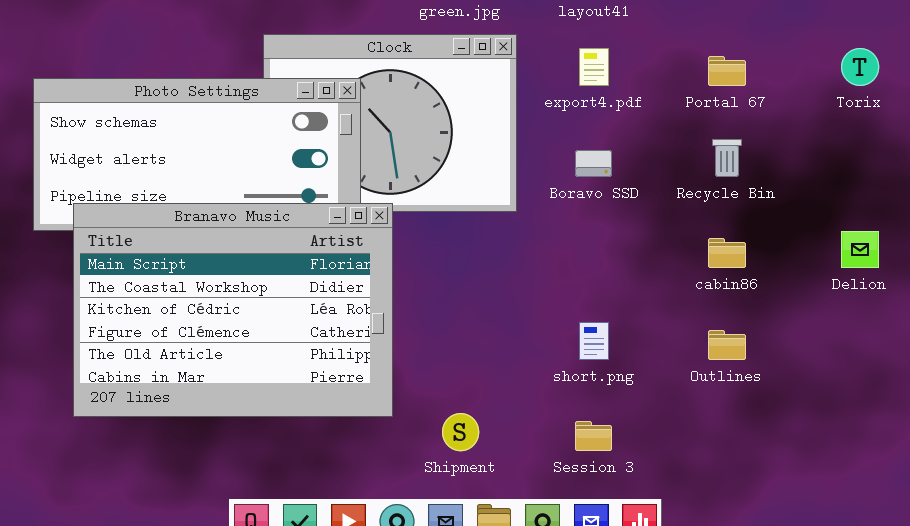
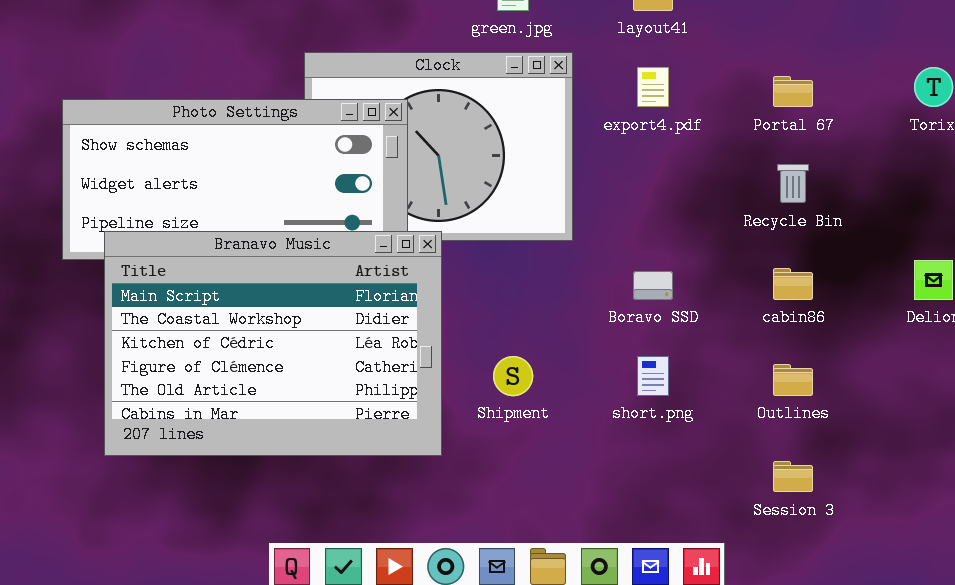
Boravo SSD: [575,150,612,177] -> [633,271,673,300], moved
Shipment: [442,413,479,451] -> [493,356,533,396], moved
Session 3: [575,421,612,451] -> [773,461,813,492], moved

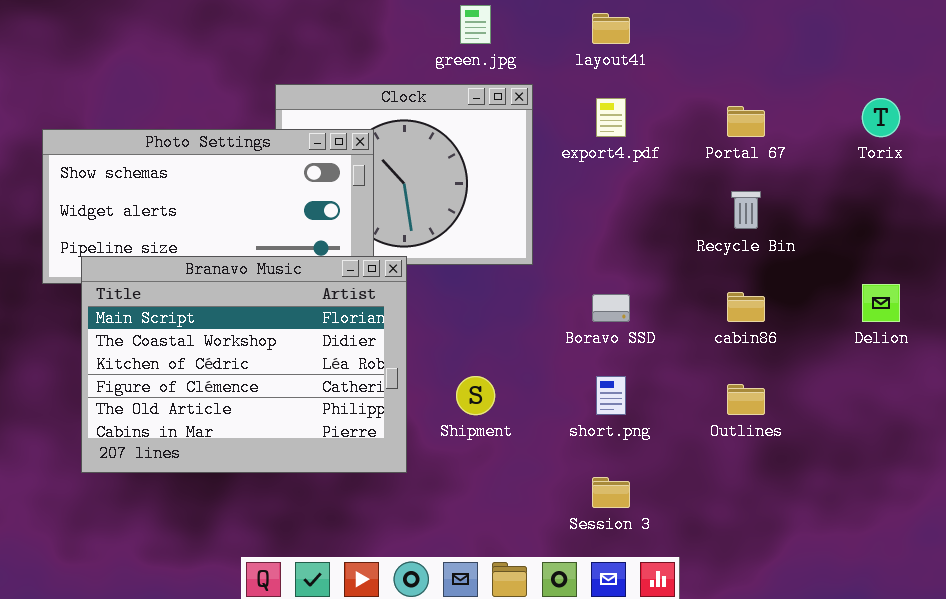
Session 3: [773,461,813,492] -> [592,477,630,508], moved

